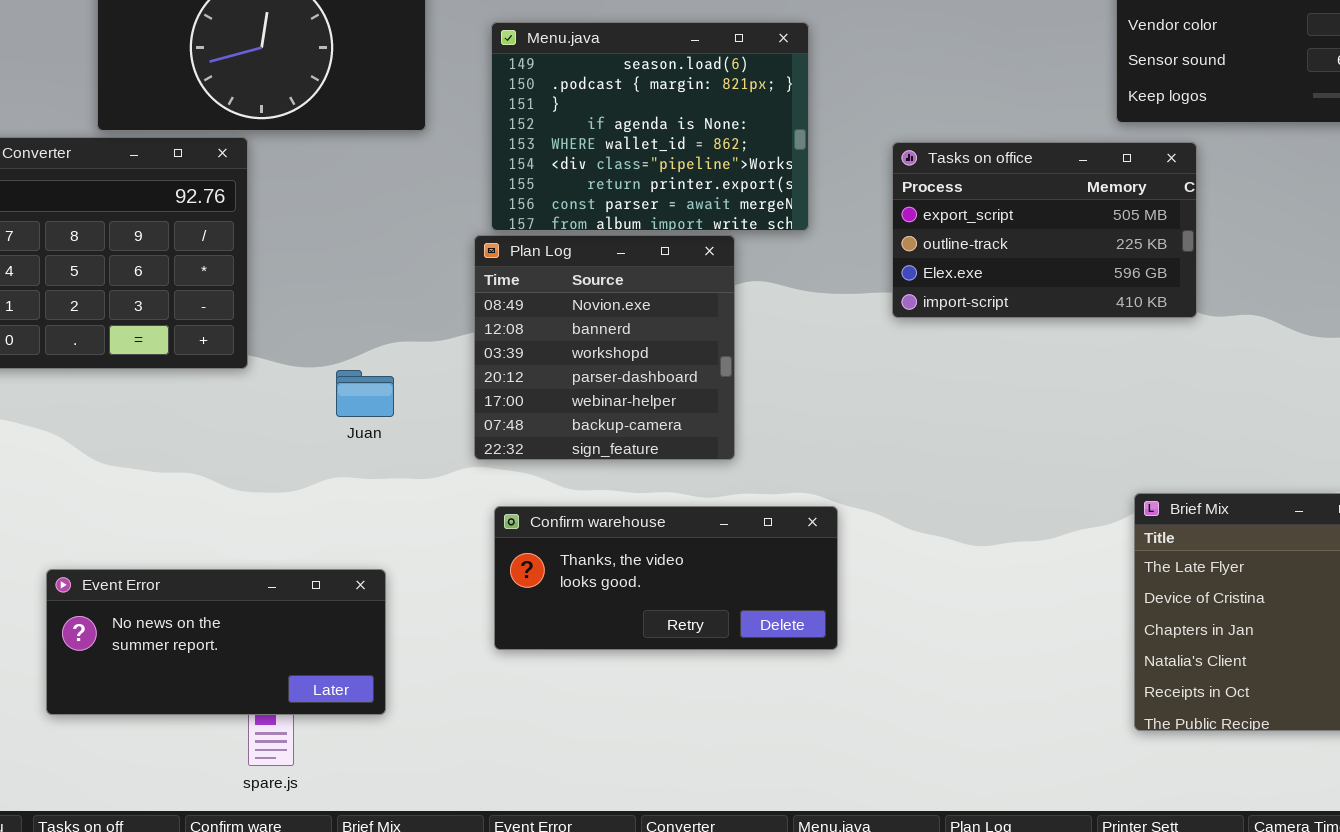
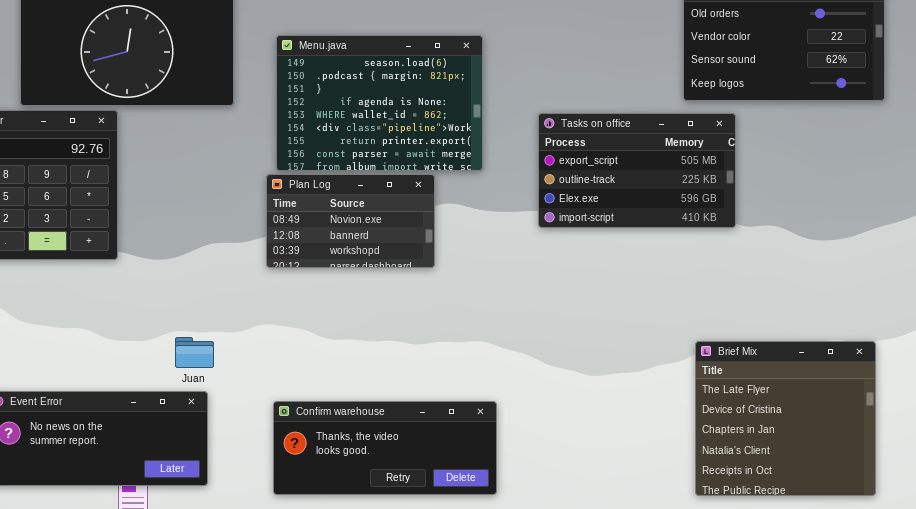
Plan Log: [474,235,735,460] -> [266,174,435,268], resized
Juan: [336,370,394,417] -> [175,337,214,368], moved
Confirm warehouse: [494,506,838,650] -> [273,401,497,495], moved

